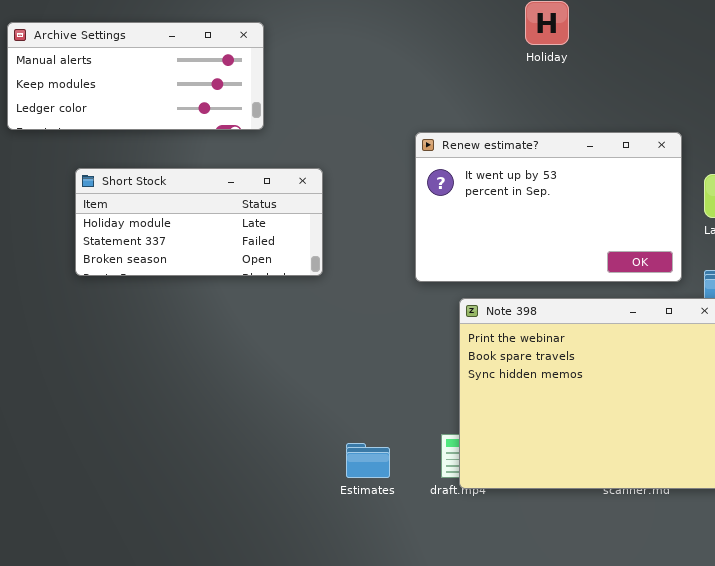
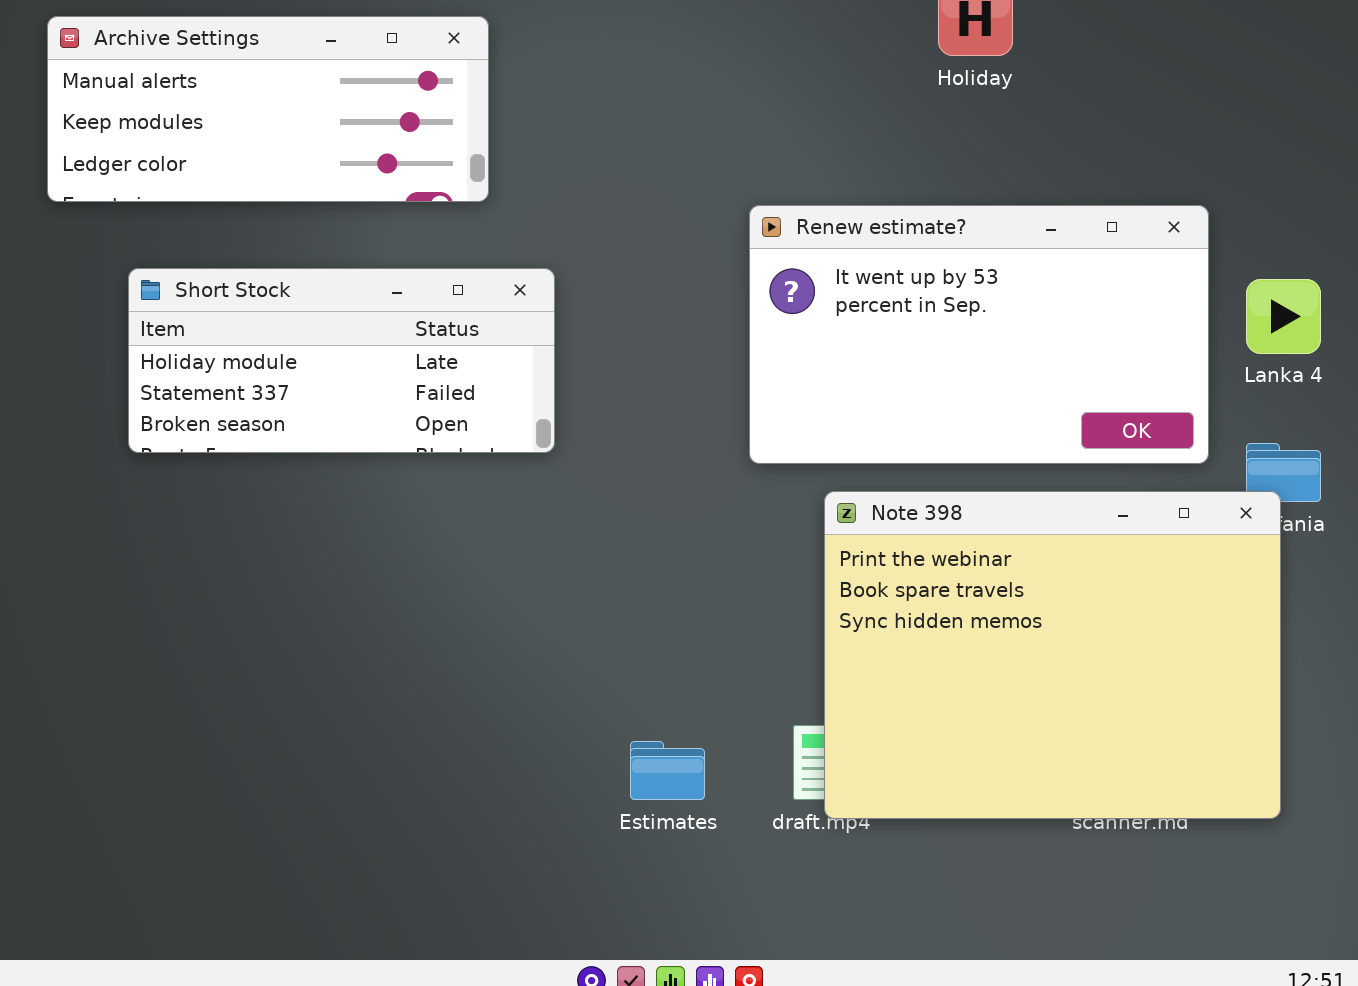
Short Stock: [75,168,323,276] -> [128,268,555,453], moved

